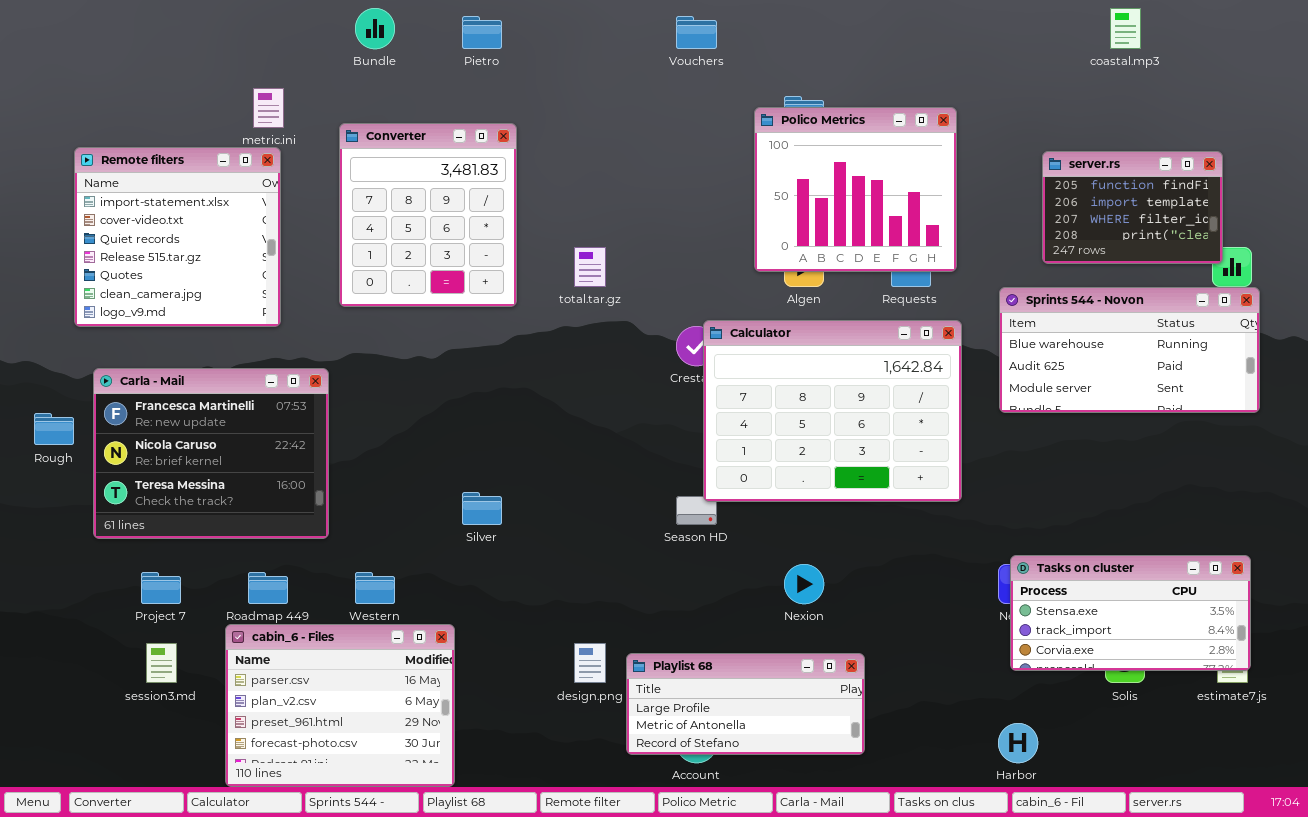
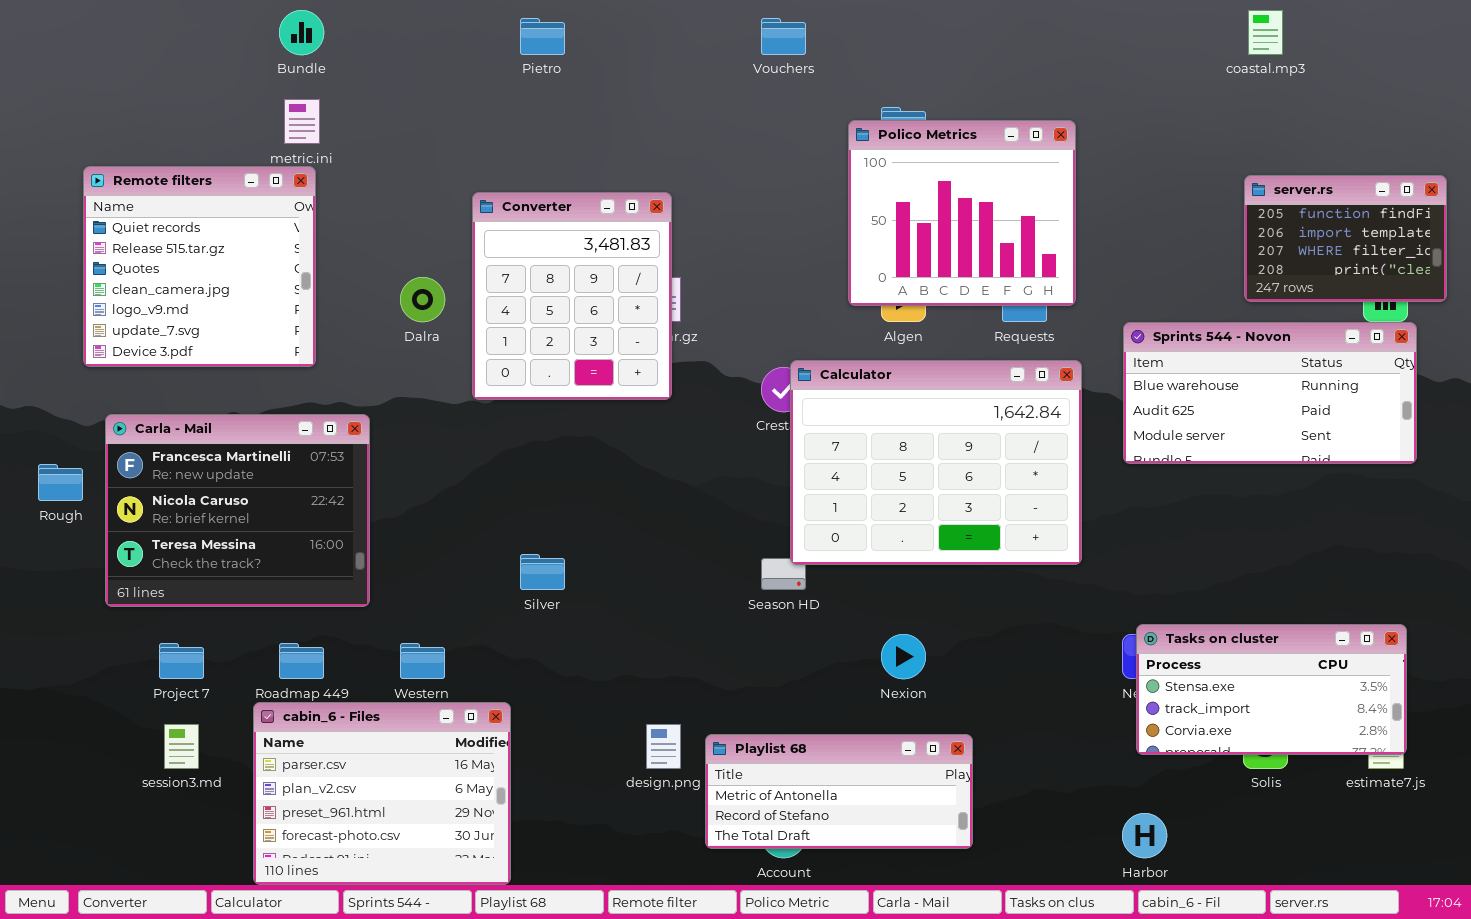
Bundle: [355,8,395,49] -> [279,10,324,55], moved
Converter: [339,123,517,307] -> [472,192,672,400], moved
Remote filters: [74,147,281,327] -> [83,166,316,367], scrolled down 2 rows
server.rs: [1042,151,1223,264] -> [1244,175,1447,302], moved
Playlist 68: [626,653,865,755] -> [705,734,973,849], scrolled down 1 row

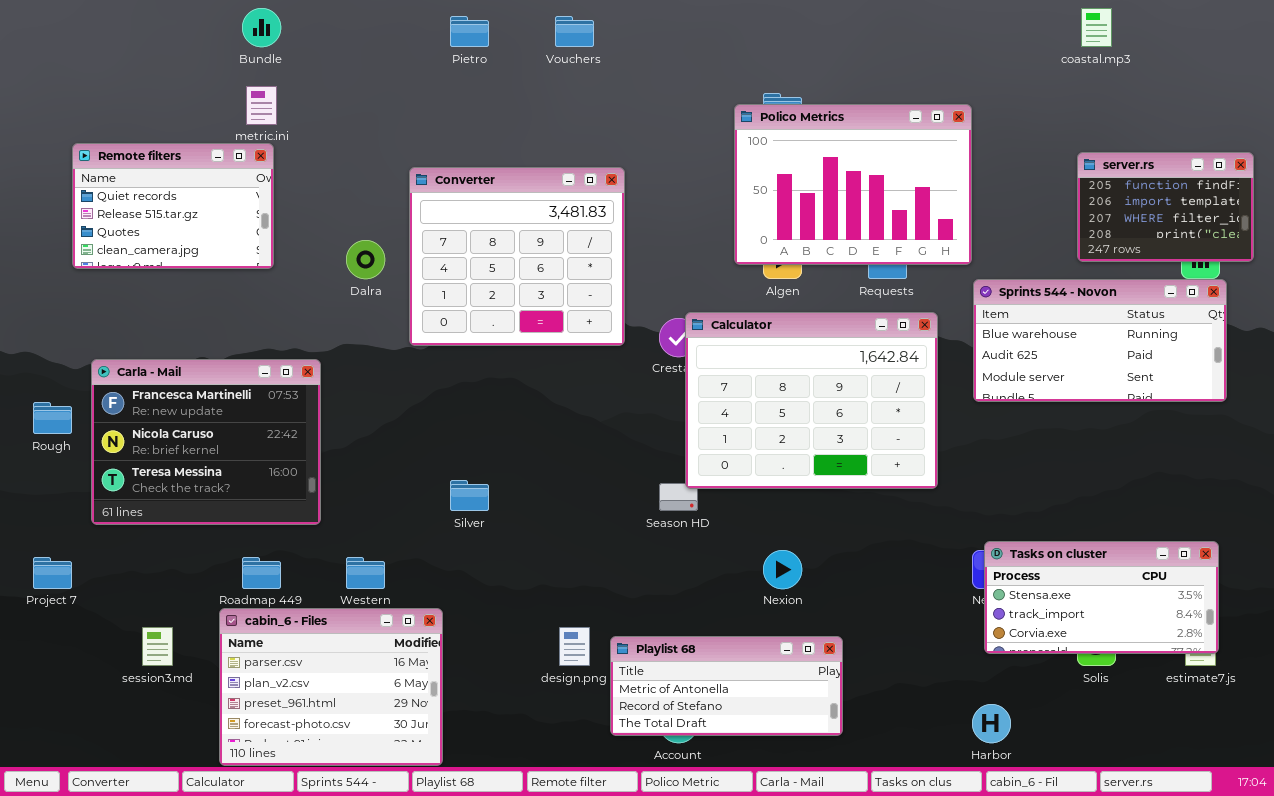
Vouchers: [761,18,806,55] -> [555,16,594,47], moved
Polico Metrics: [848,120,1076,306] -> [734,104,972,265], resized
Remote filters: [83,166,316,367] -> [72,143,274,269], resized
Converter: [472,192,672,400] -> [409,167,625,346], resized
Project 7: [159,643,204,679] -> [33,557,72,589], moved

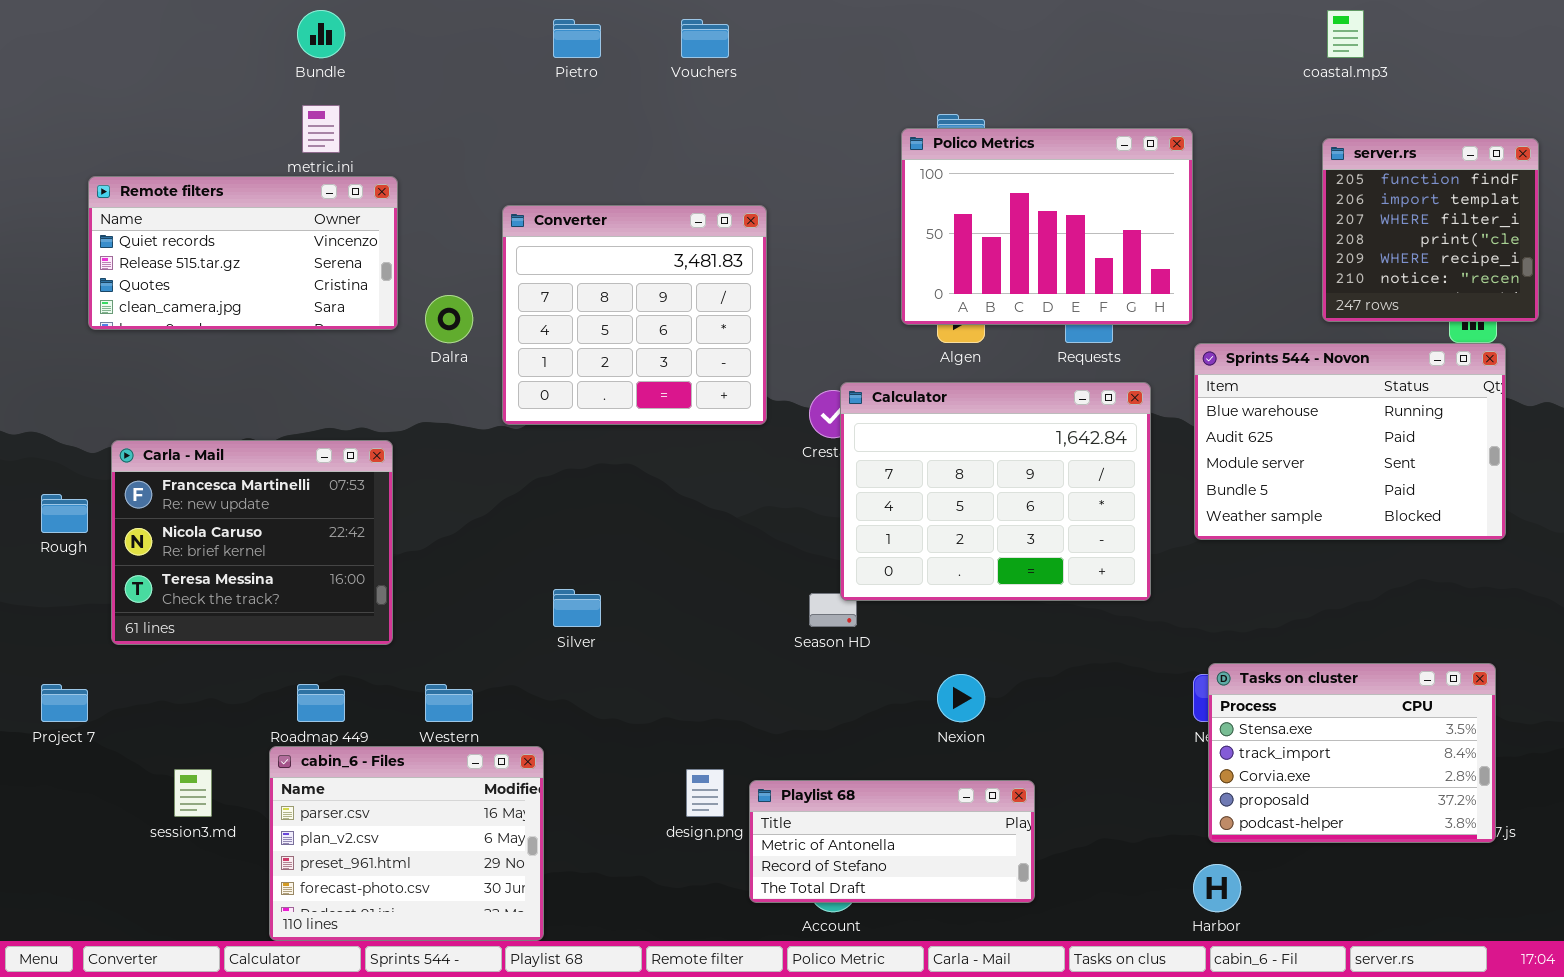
Remote filters: [72,143,274,269] -> [88,176,398,330], resized
server.rs: [1077,152,1254,262] -> [1322,138,1539,322], resized
Sprints 544 - Novon: [973,279,1227,402] -> [1194,343,1506,540], resized
Tasks on cluster: [984,541,1219,654] -> [1208,663,1496,843], resized

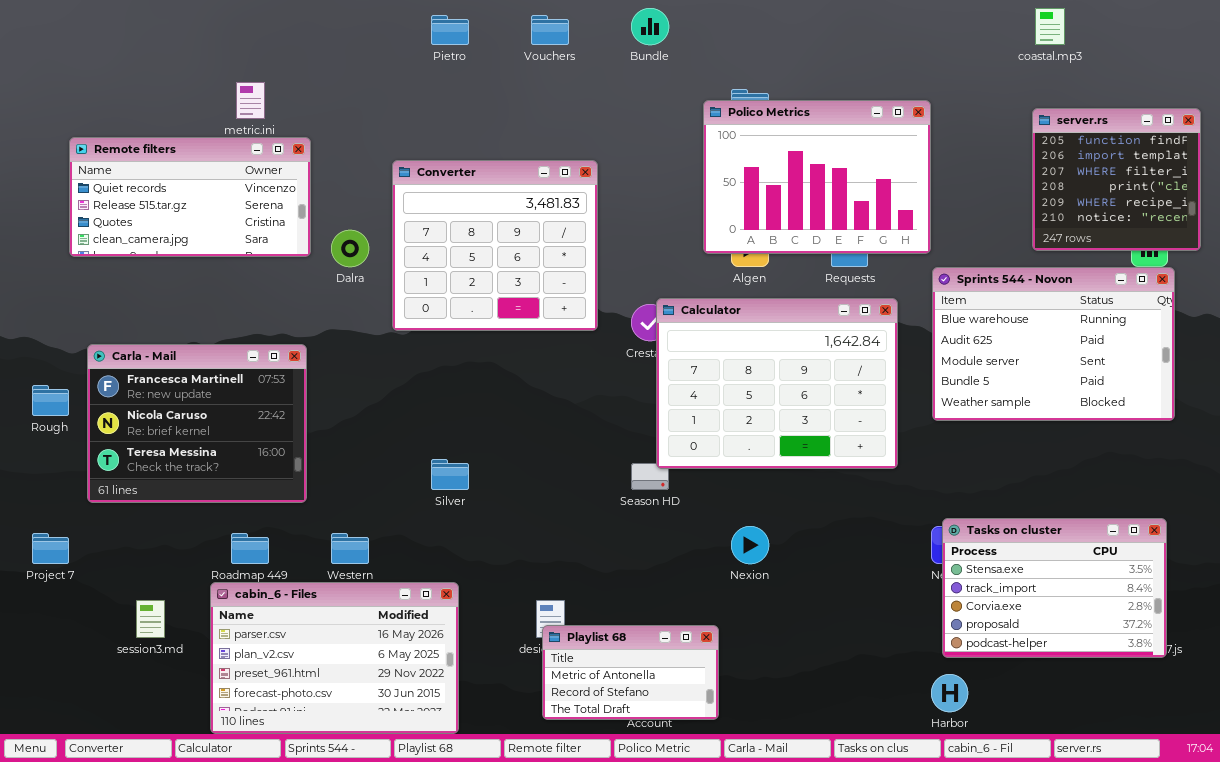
Bundle: [297,10,345,58] -> [631,8,669,45], moved
cabin_6 - Files: [269,746,544,941] -> [210,582,459,734], resized
Playlist 68: [749,780,1035,903] -> [542,625,719,720], moved, resized

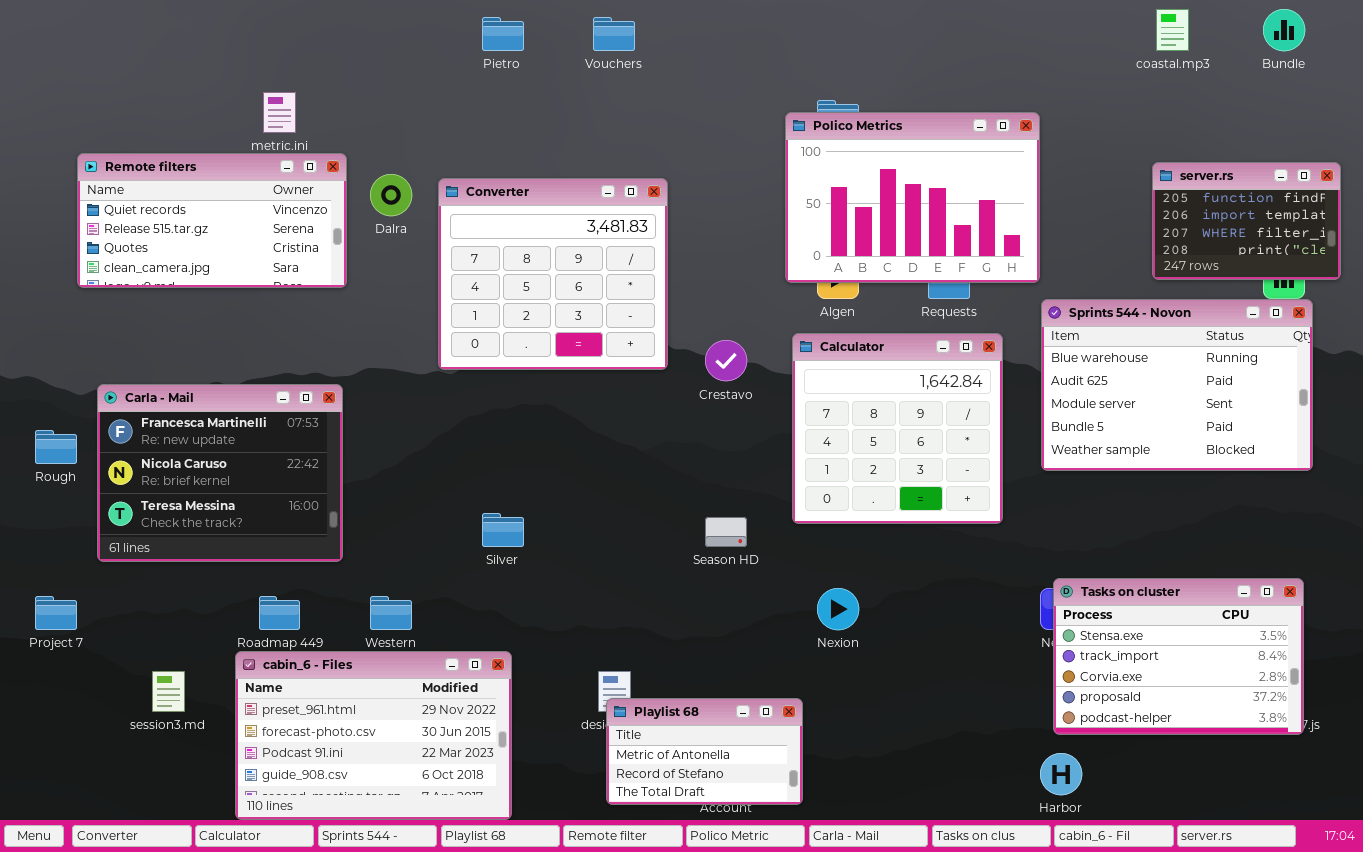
Bundle: [631,8,669,45] -> [1263,9,1305,51], moved
server.rs: [1032,108,1201,251] -> [1152,162,1341,280], resized
Dalra: [331,230,369,267] -> [370,174,412,216], moved
Calculator: [656,298,898,469] -> [792,333,1003,524], resized
cabin_6 - Files: [210,582,459,734] -> [235,651,512,820], scrolled down 2 rows

